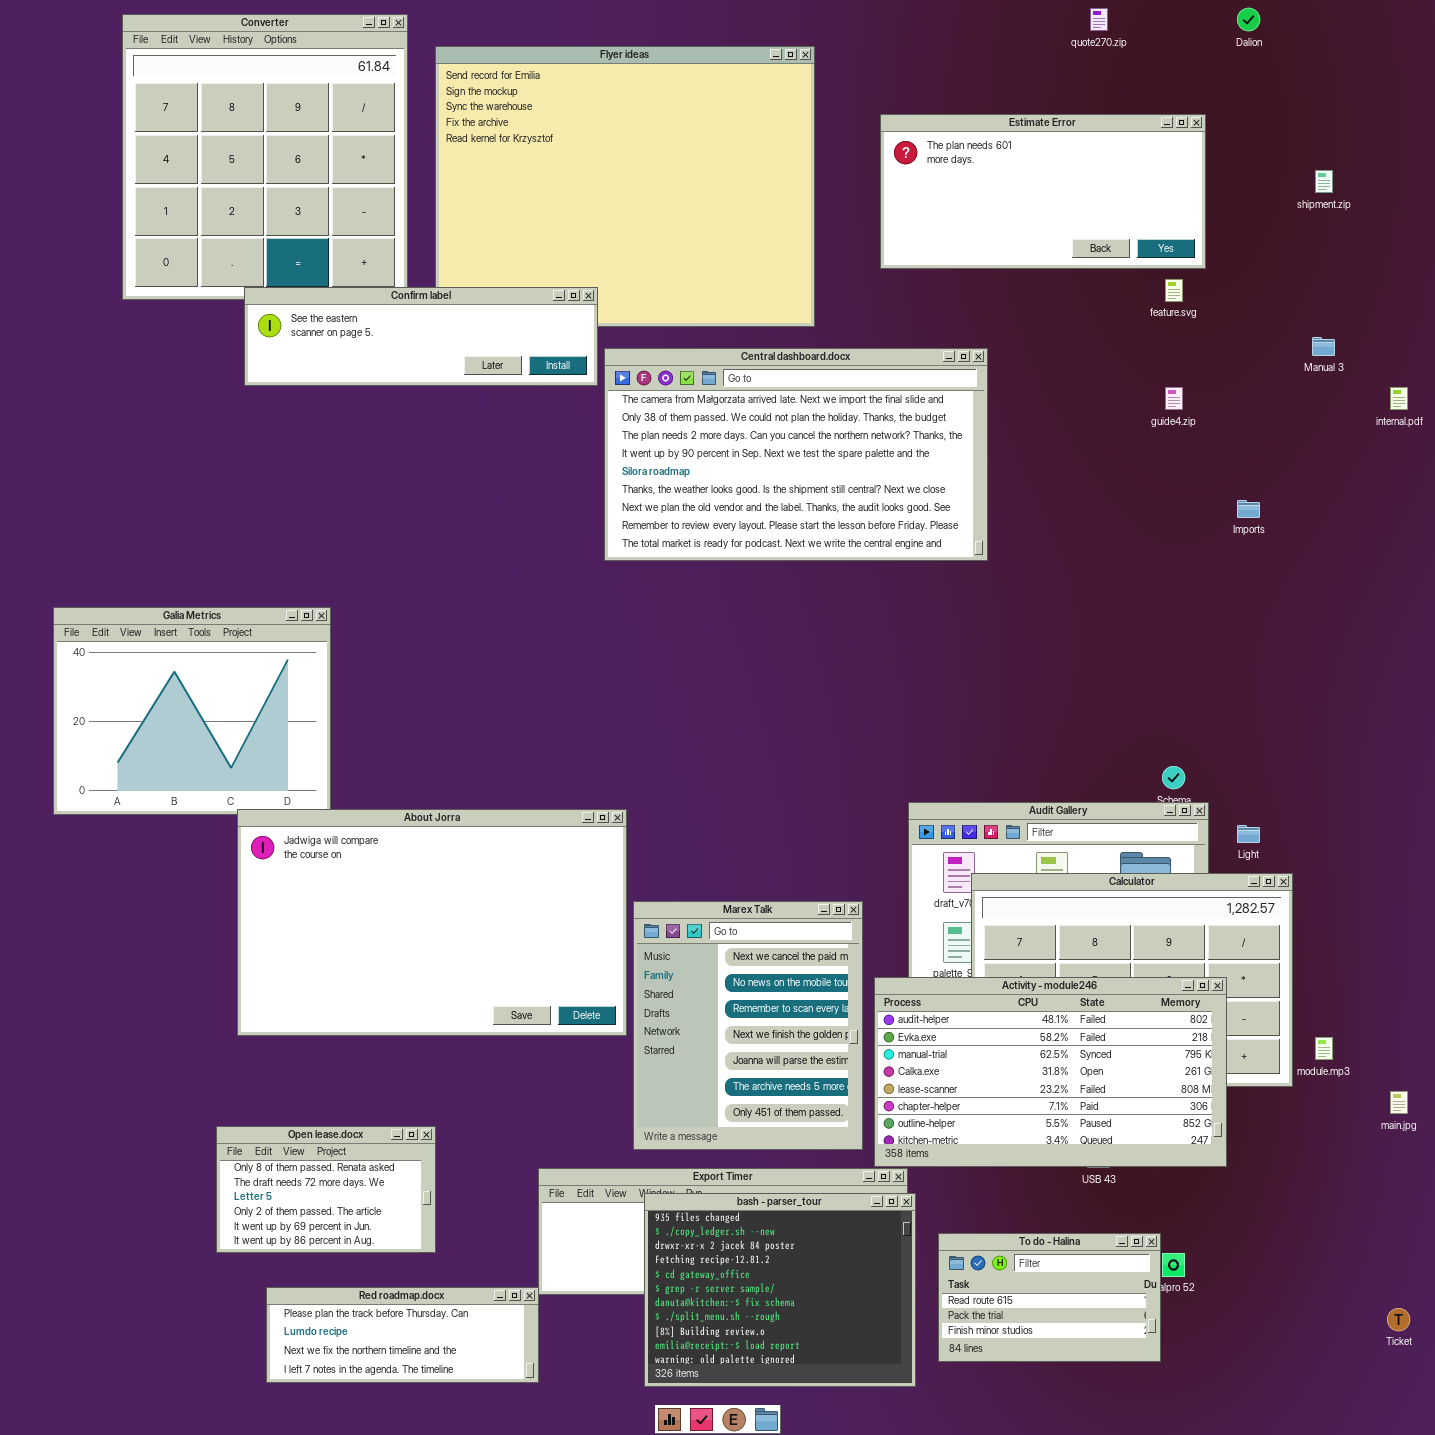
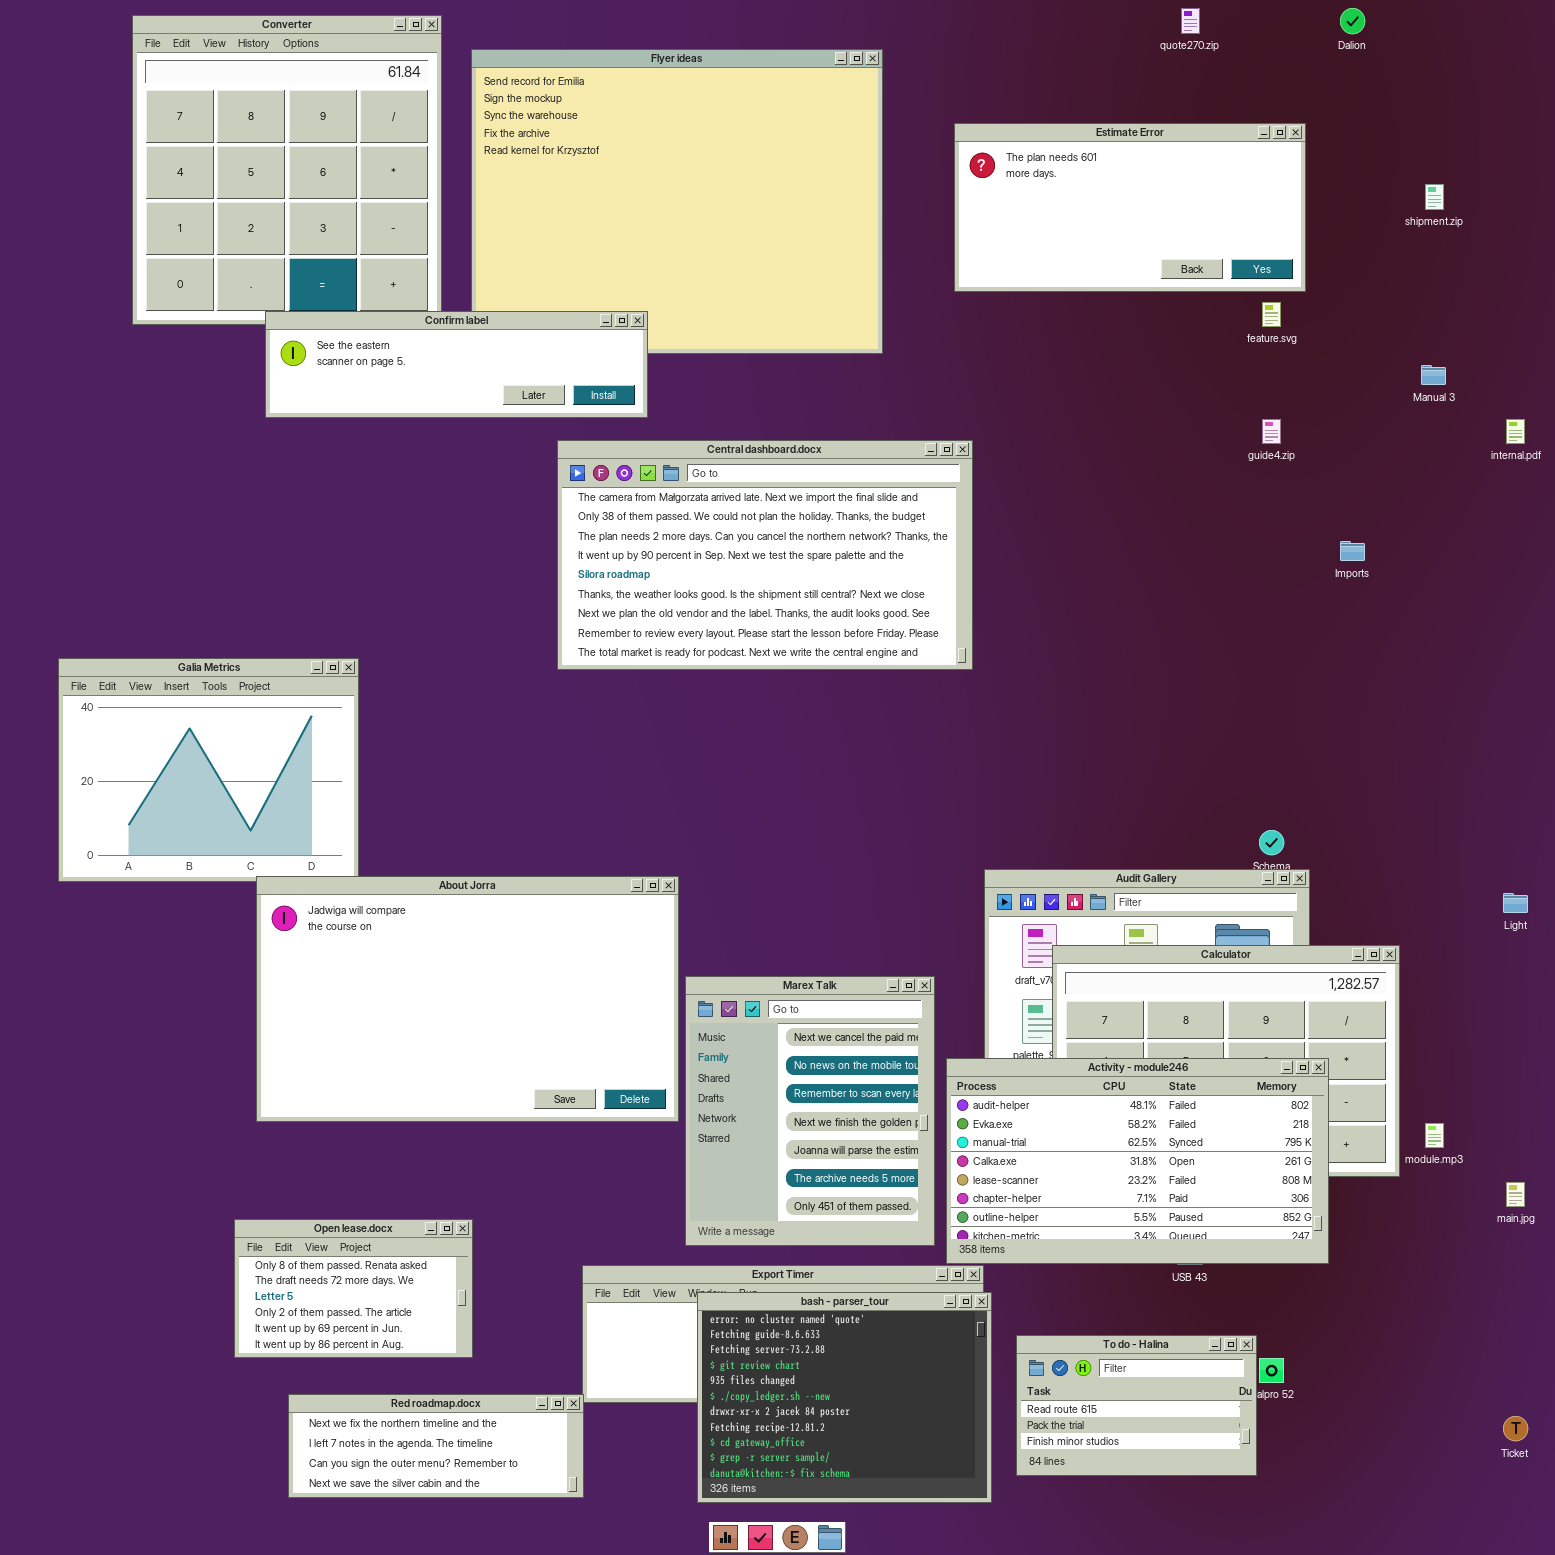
Central dashboard.docx: [604,348,988,561] -> [557,440,973,670], moved
Light: [1237,825,1260,843] -> [1503,893,1528,913], moved
bash - parser_tour: [644,1193,916,1387] -> [697,1292,992,1503], scrolled up 4 rows
Red roadmap.docx: [266,1287,539,1383] -> [288,1394,584,1498], scrolled down 2 rows

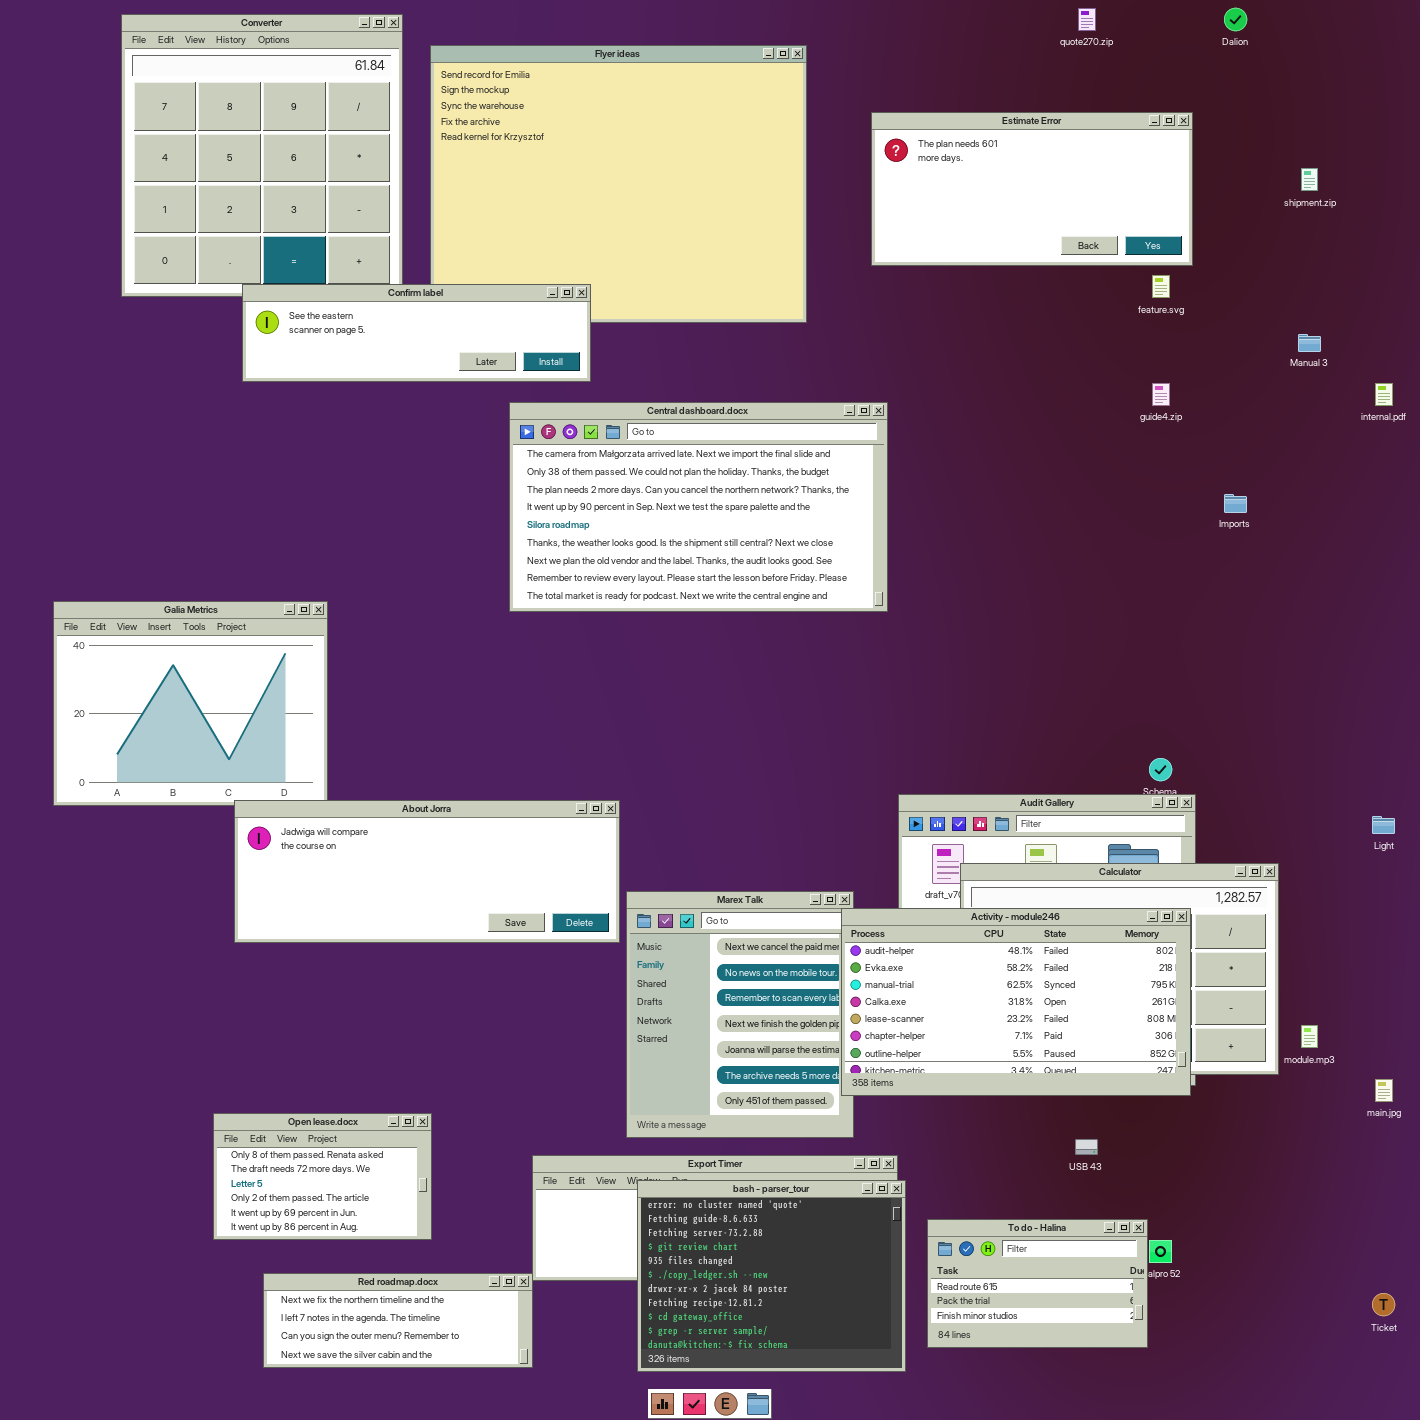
About Jorra: [256,876,679,1122] -> [234,800,620,943], resized
Activity - module246: [946,1058,1329,1264] -> [841,908,1191,1096], moved

